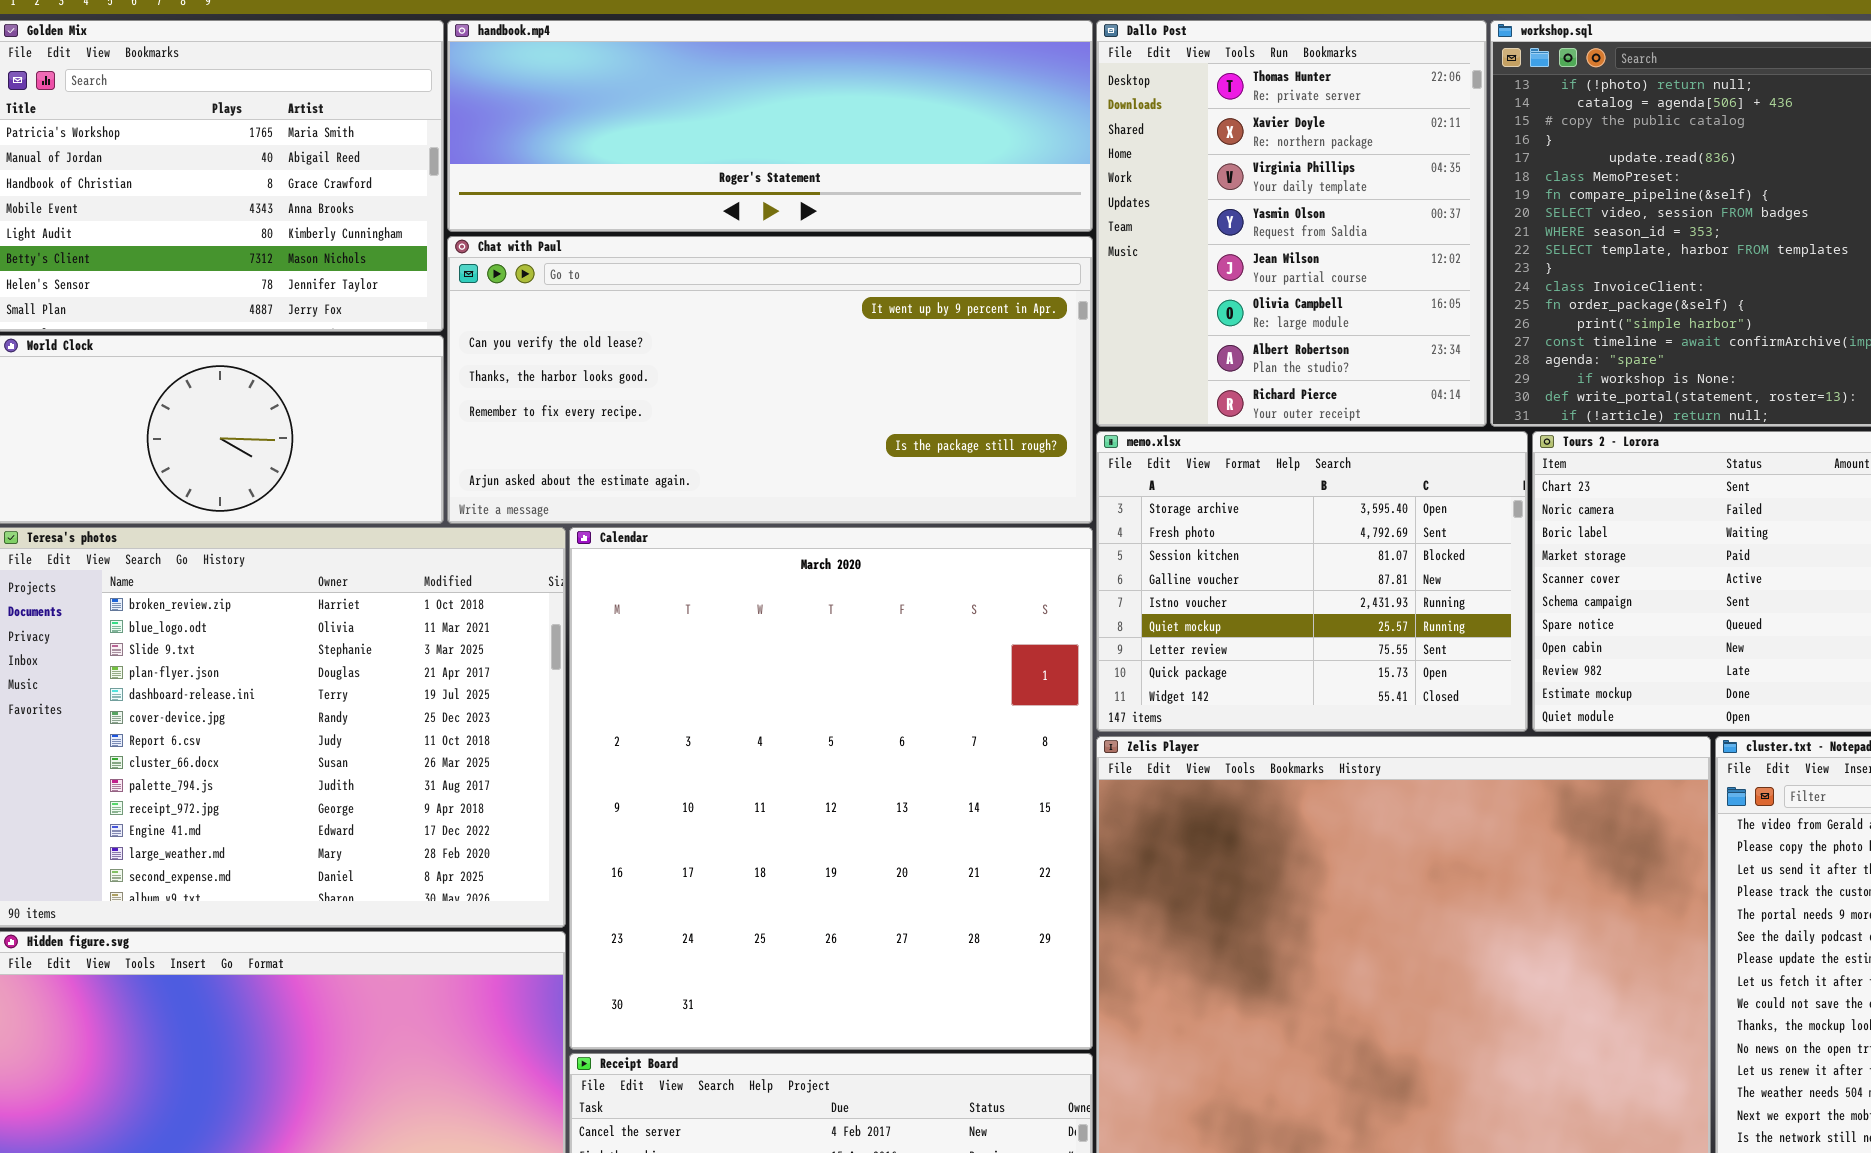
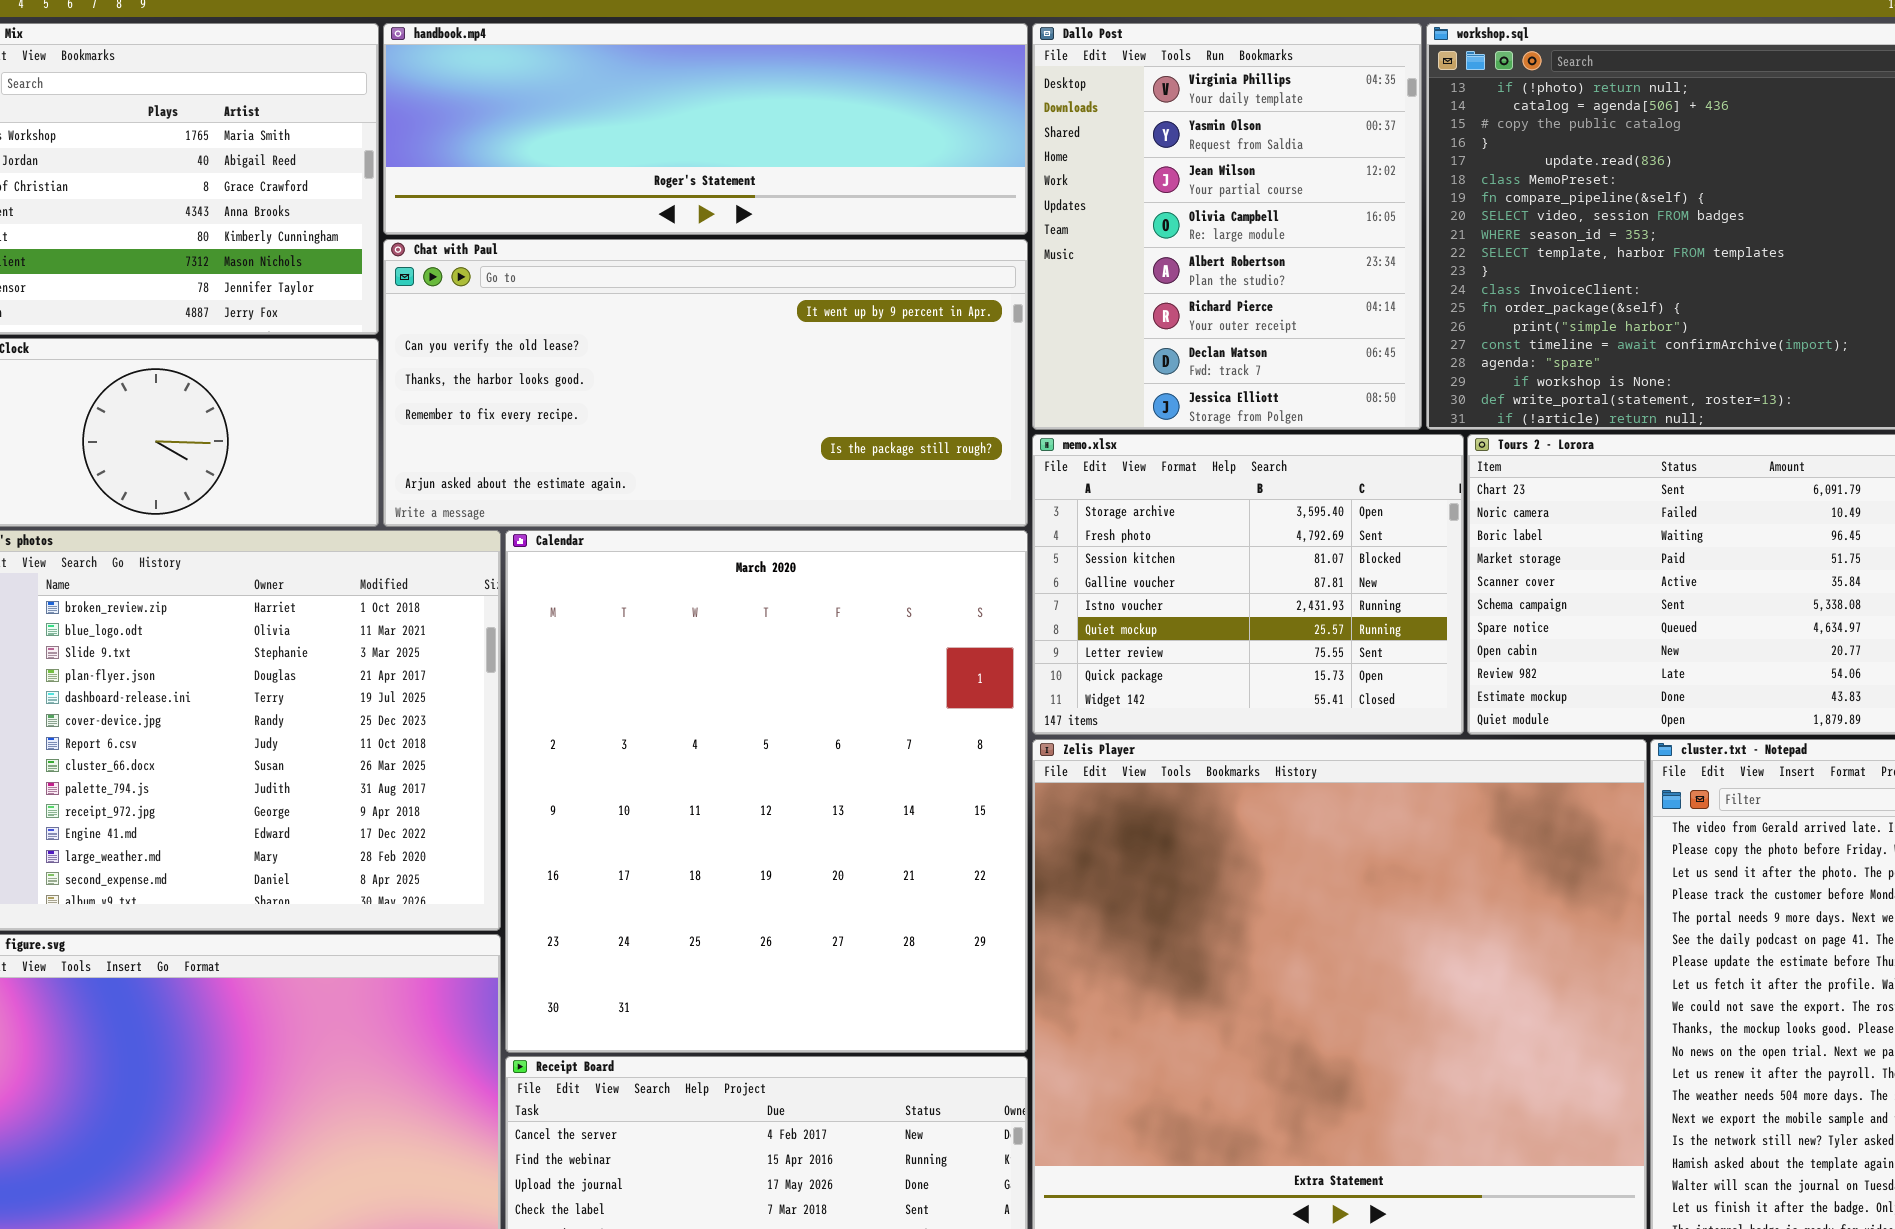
Dallo Post: [1096,20,1487,427] -> [1032,23,1422,430], scrolled down 2 rows

